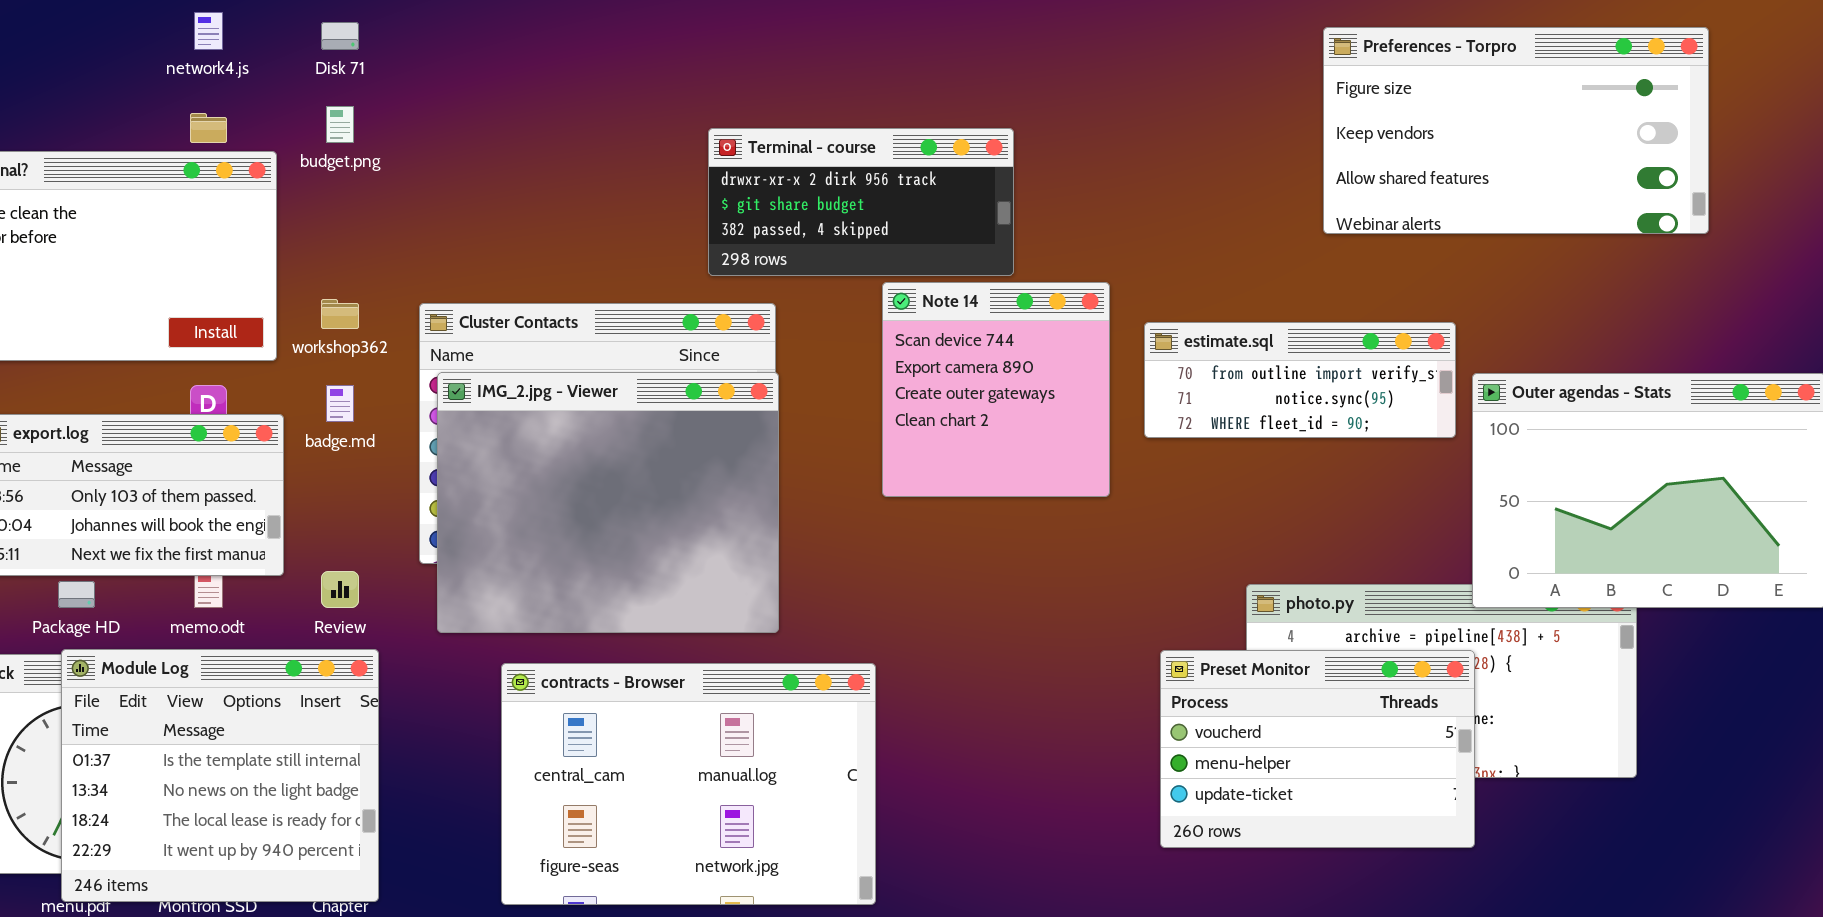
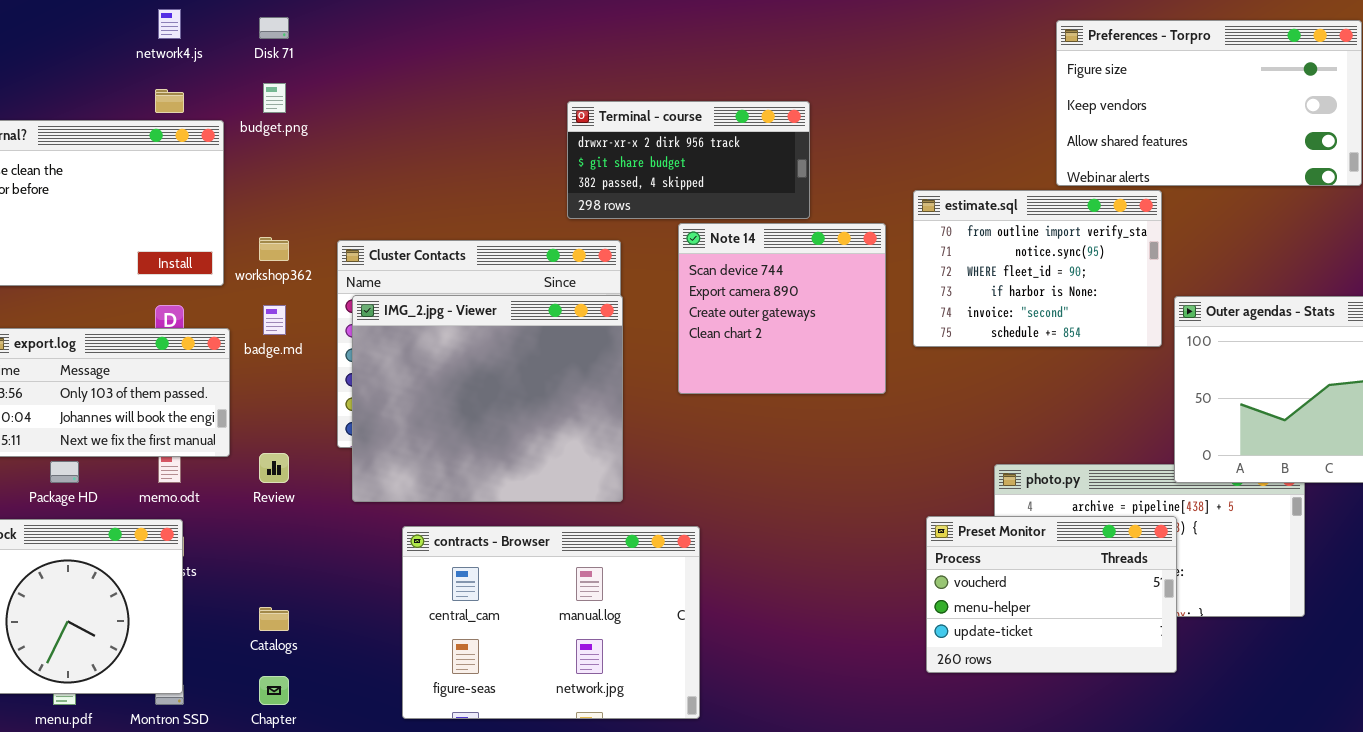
Note 14: [882,282,1110,497] -> [678,223,886,394], resized
estimate.sql: [1144,322,1456,438] -> [913,190,1162,347], resized
Module Log: [61,649,379,902] -> none, closed

